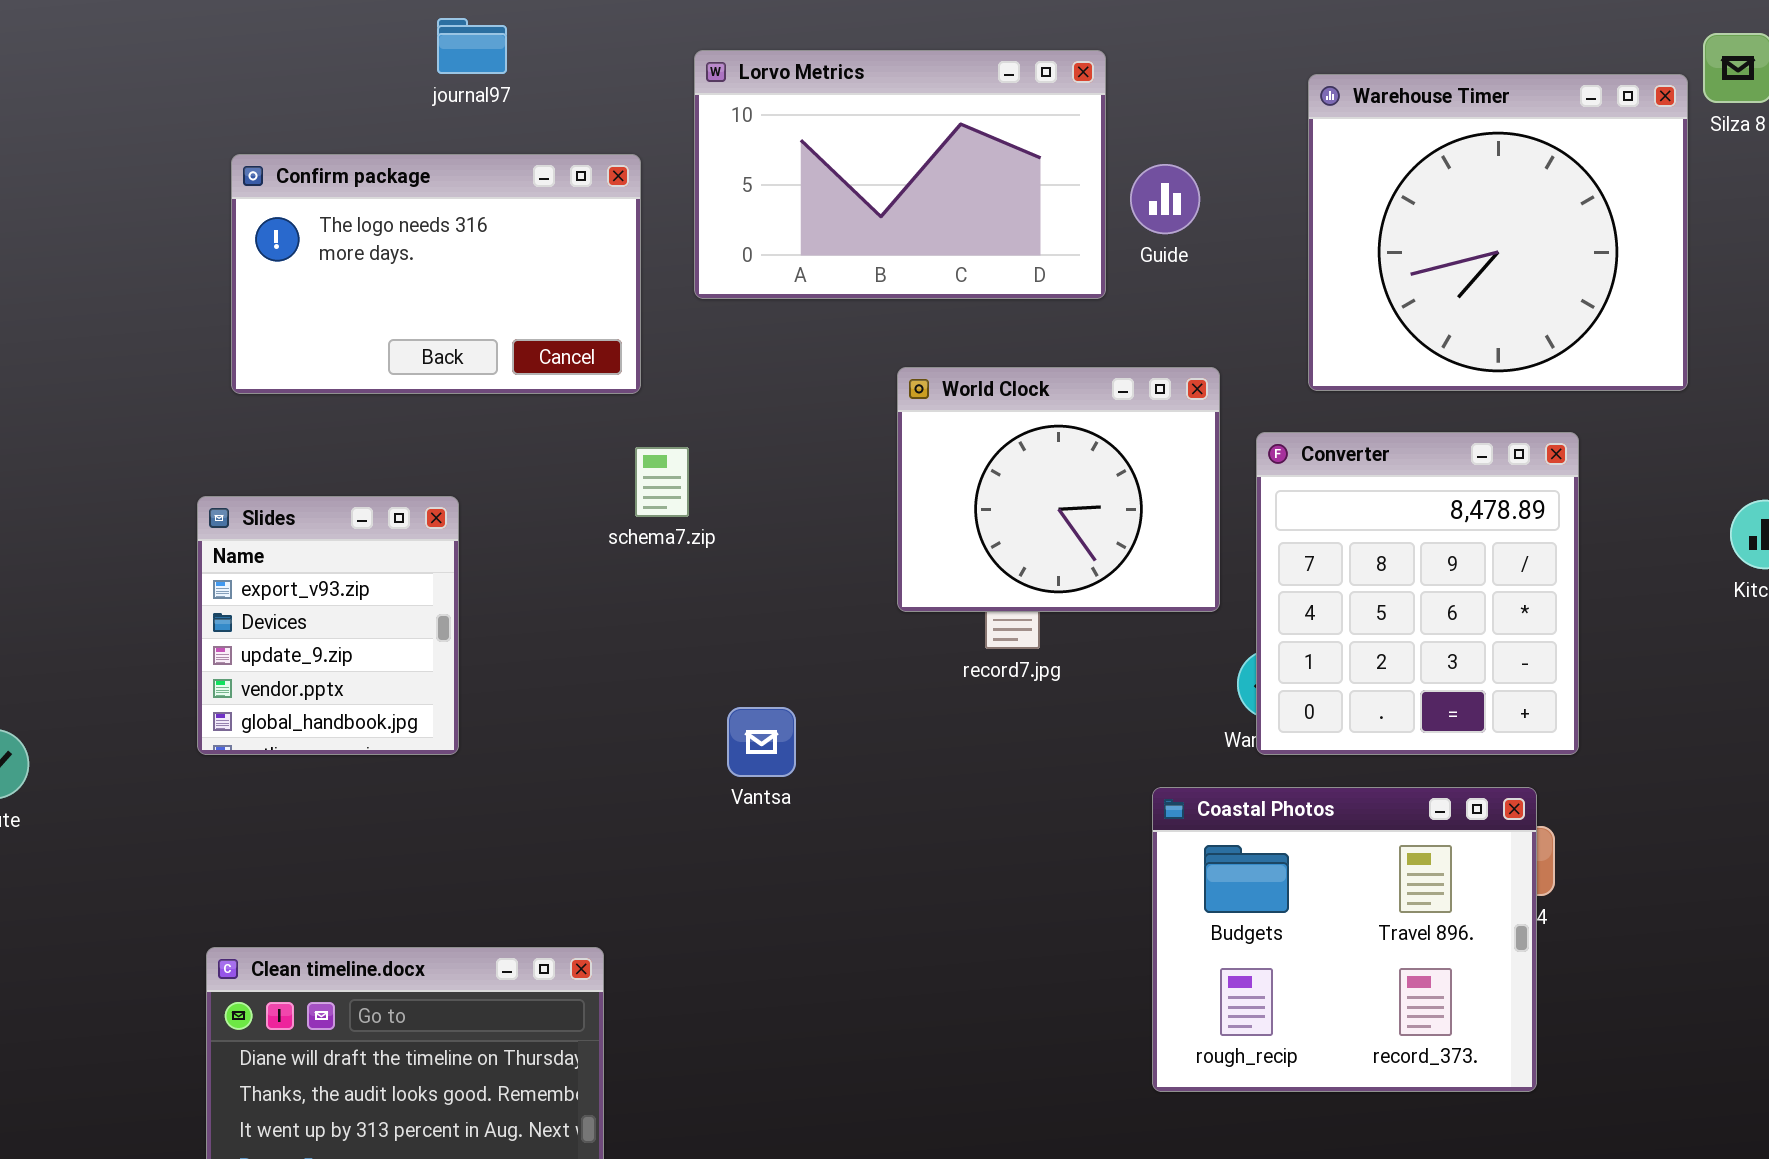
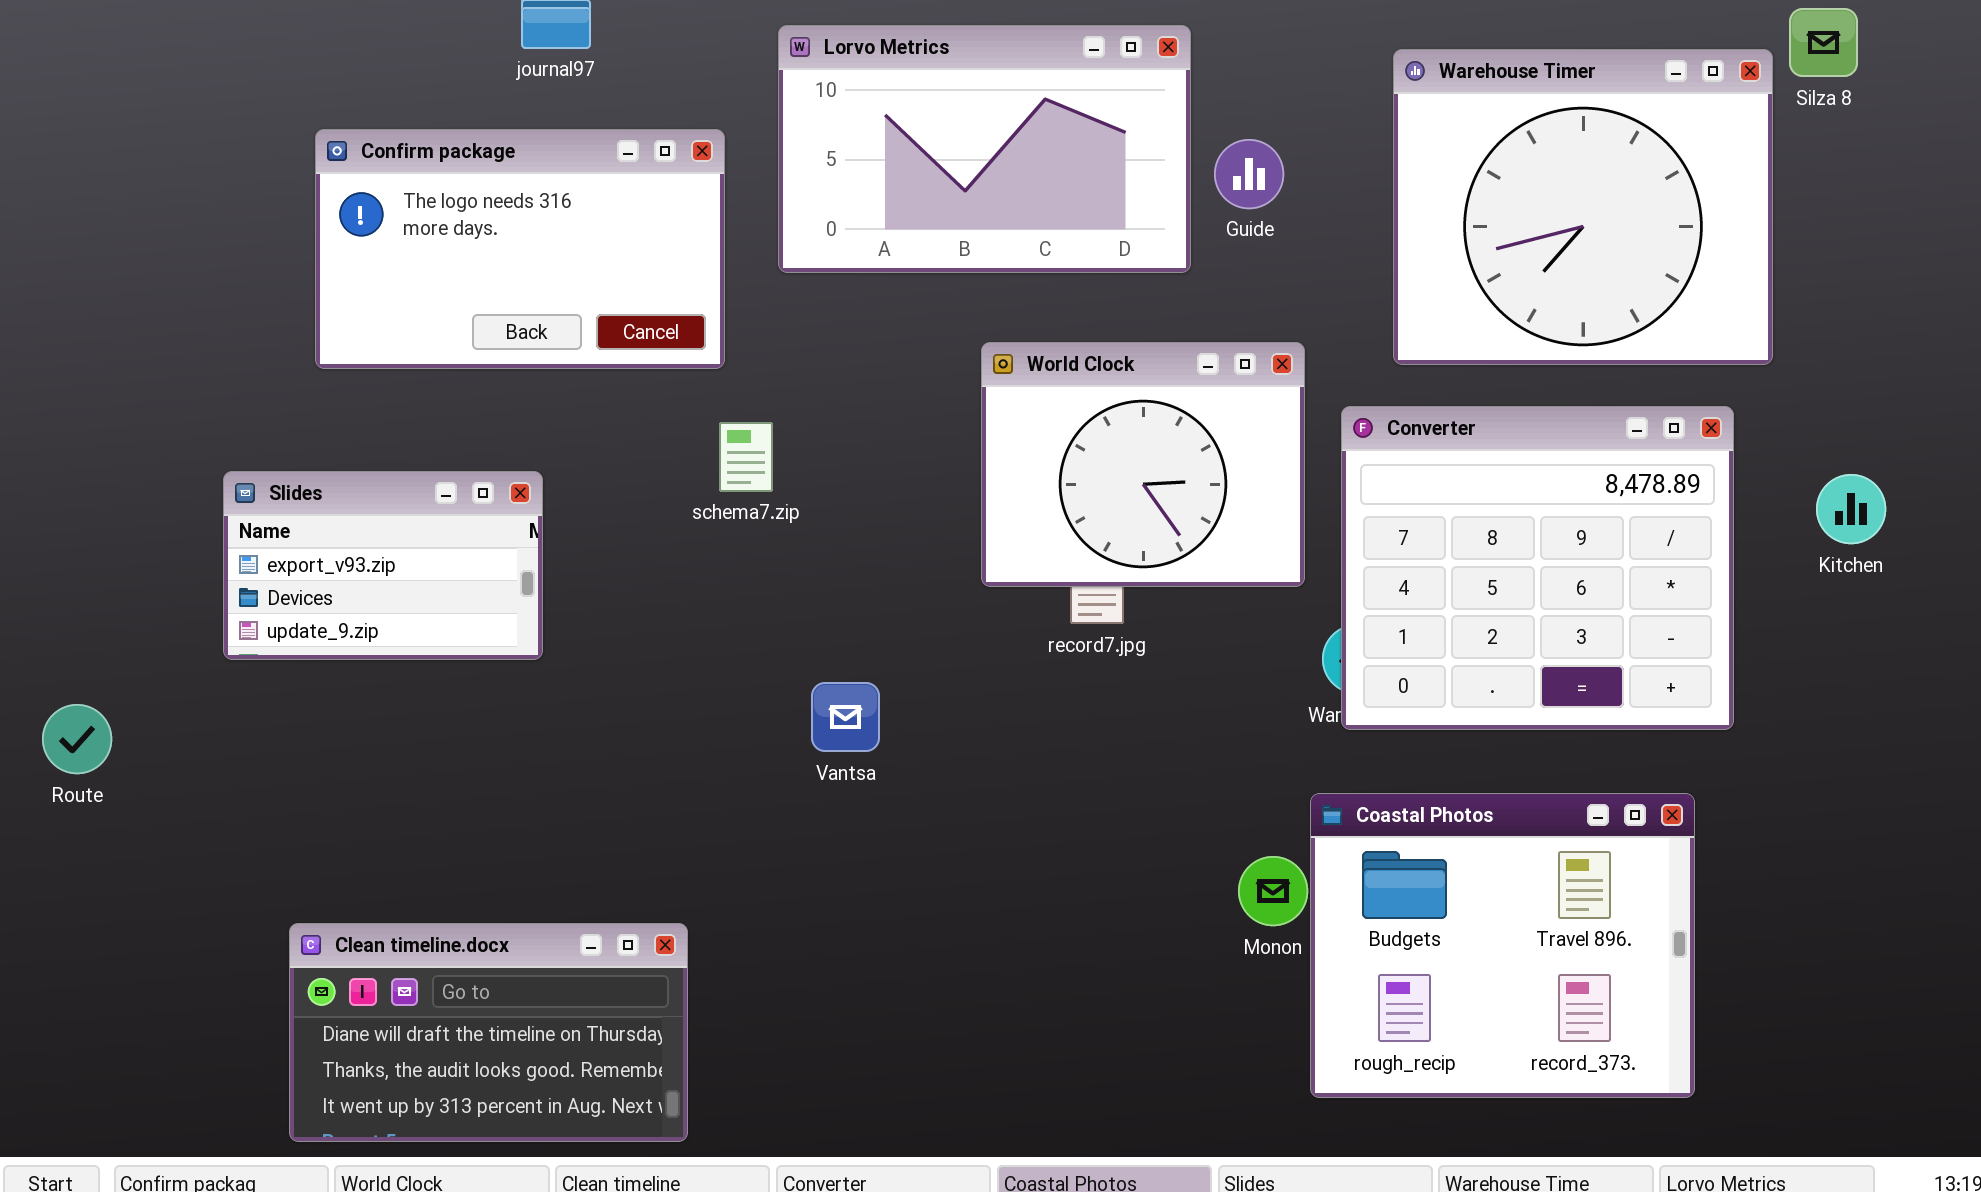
Converter: [1256,432,1579,755] -> [1341,406,1734,730], resized
Slides: [197,496,459,755] -> [223,471,543,660], resized
Coastal Photos: [1152,787,1537,1092] -> [1310,793,1695,1098], moved

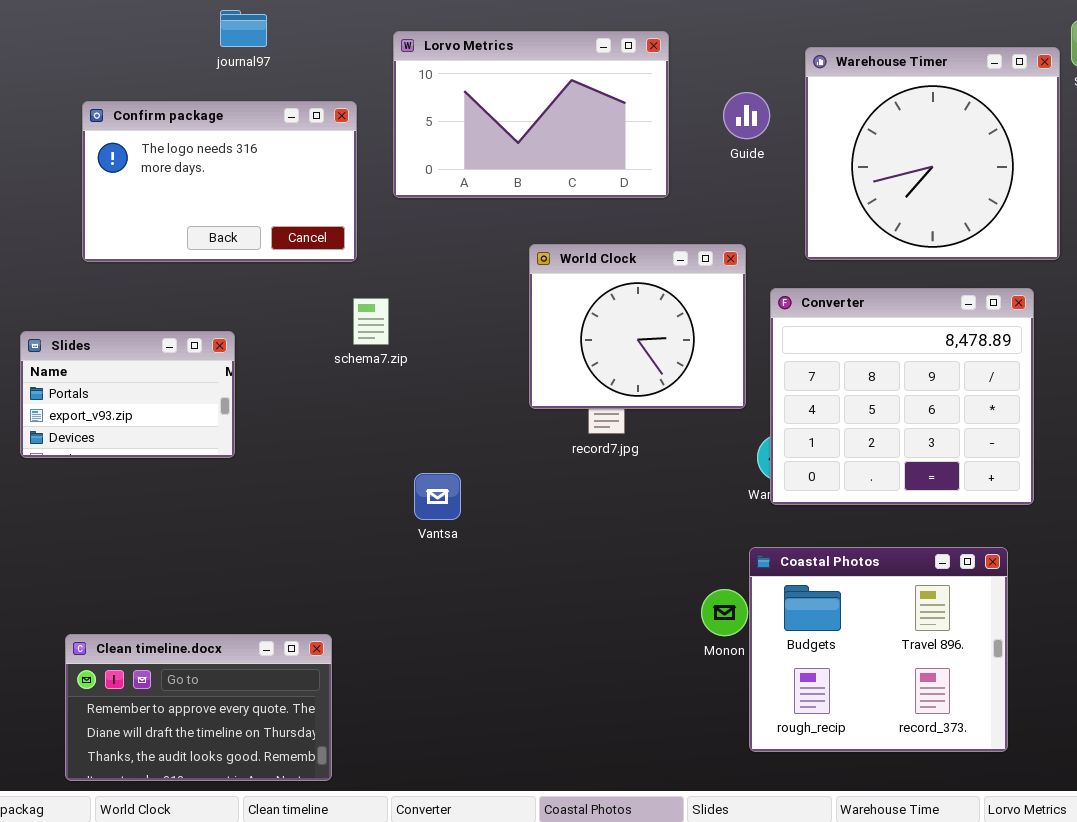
Guide: [1214,139,1284,209] -> [723,92,770,139], moved
Slides: [223,471,543,660] -> [20,331,235,458], scrolled up 1 row
Clean timeline.docx: [289,923,688,1142] -> [65,634,332,781], scrolled up 1 row

